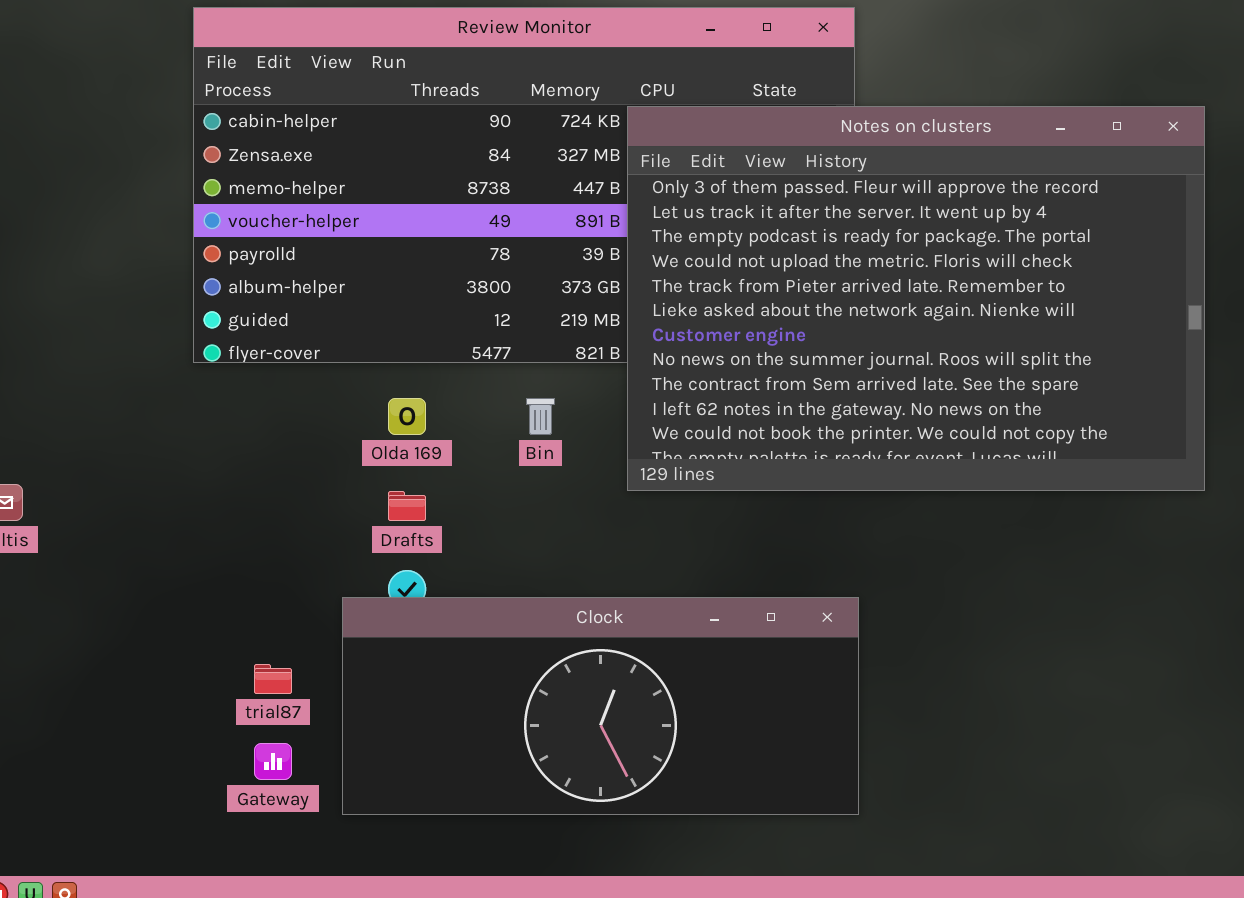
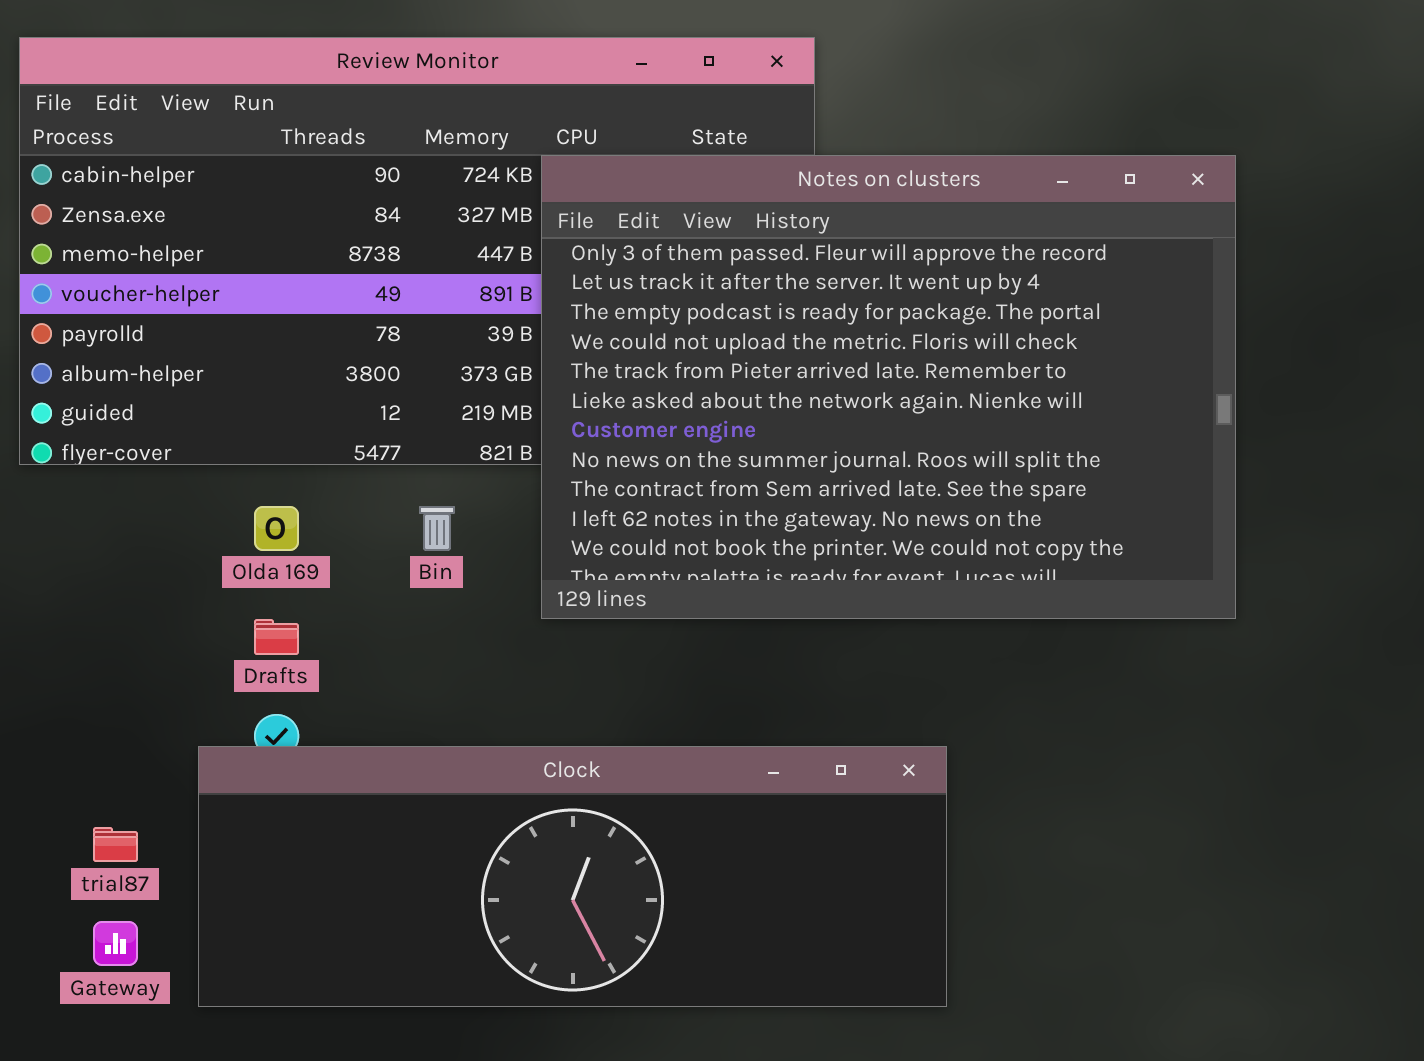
Clock: [342,597,859,815] -> [198,746,947,1007], resized

